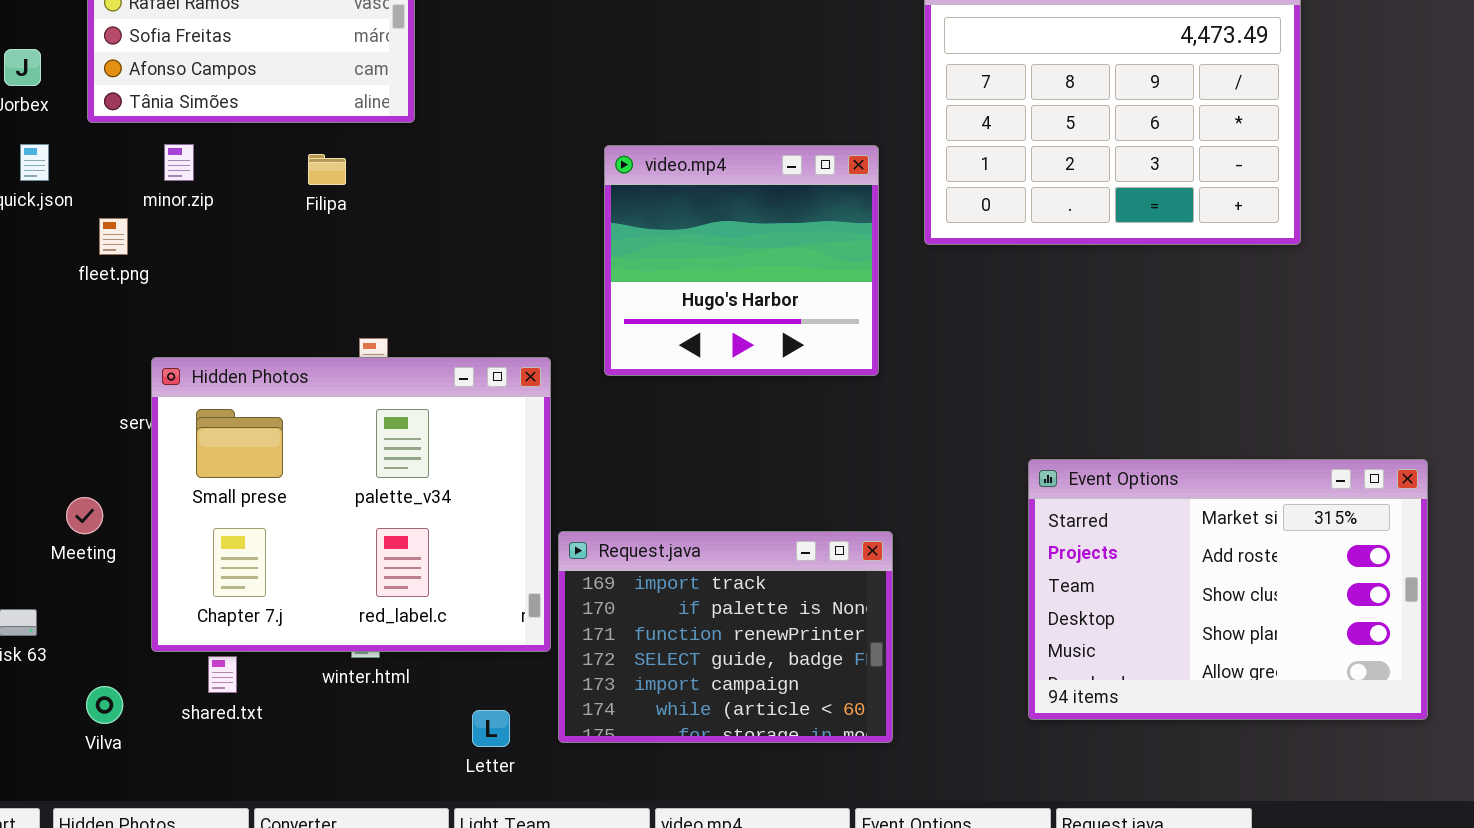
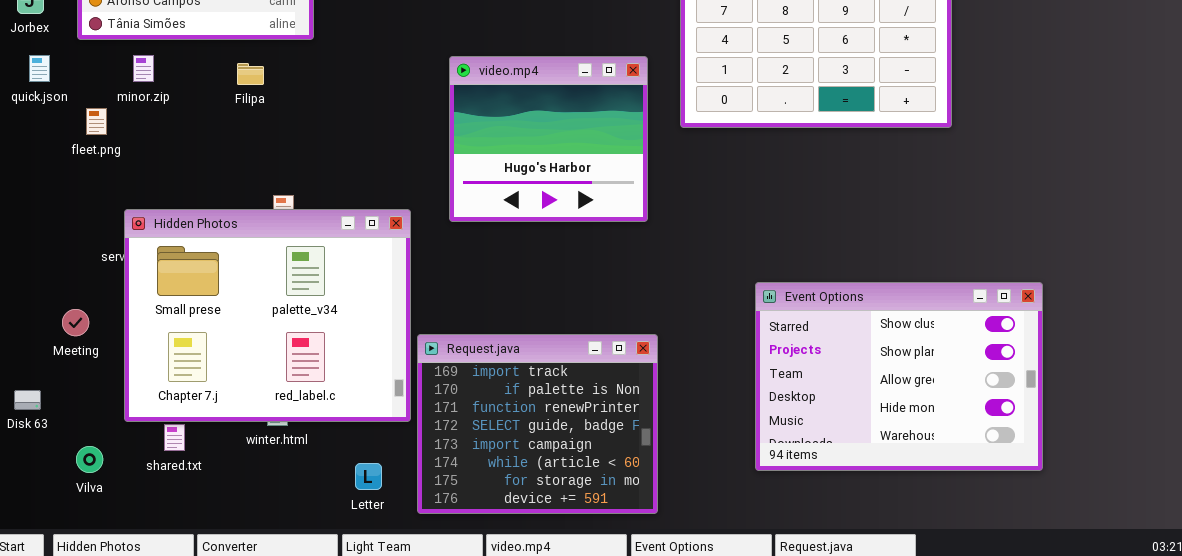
Event Options: [1028,459,1428,720] -> [755,282,1043,471], scrolled down 2 rows
Request.java: [558,531,893,743] -> [417,334,658,514], resized

